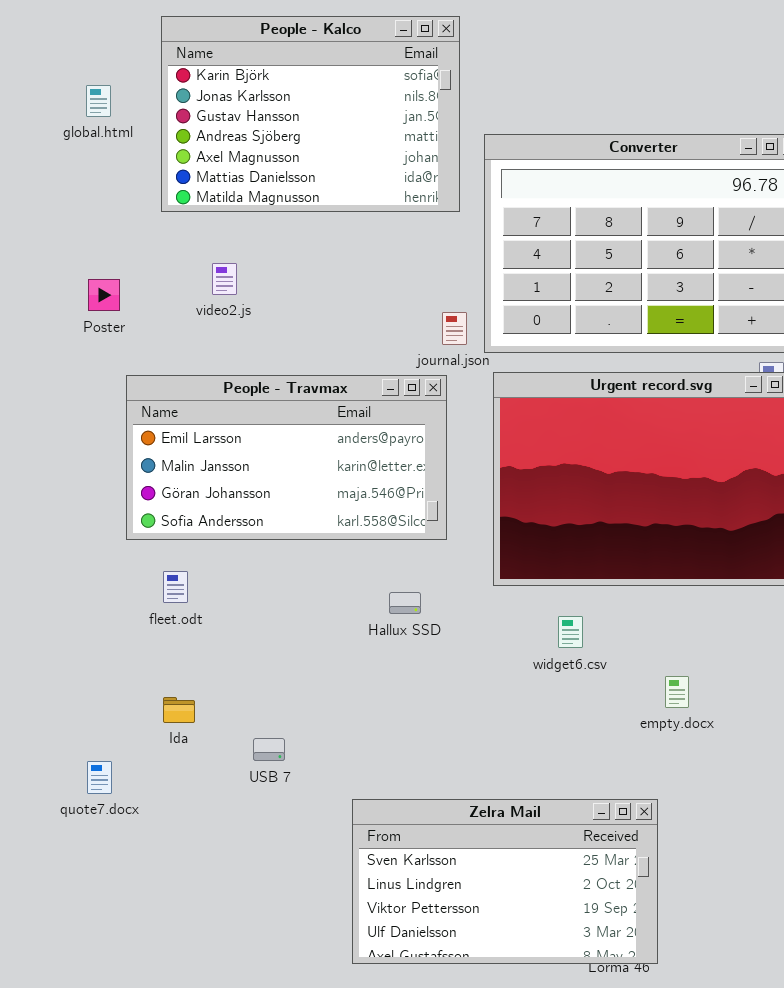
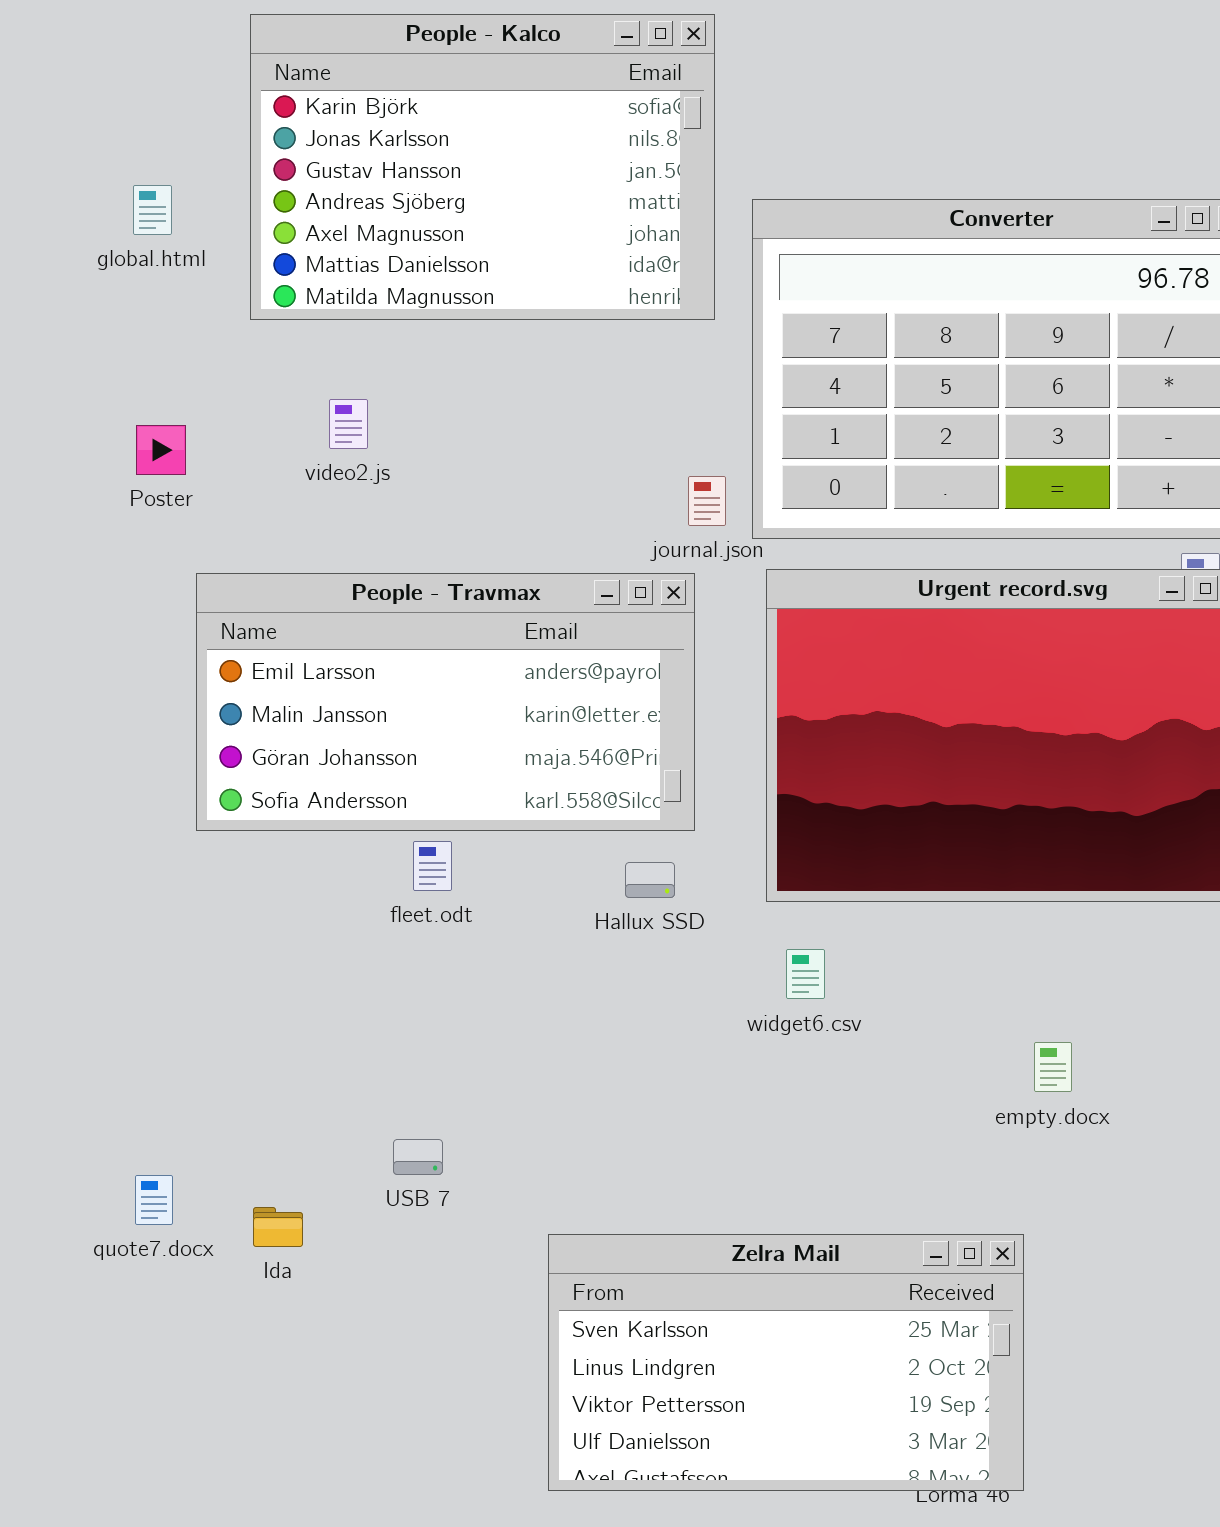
global.html: [86,85,111,117] -> [133,185,172,235], moved
fleet.odt: [163,571,188,603] -> [413,841,452,891], moved
Hallux SSD: [389,592,421,614] -> [625,862,675,898], moved
widget6.csv: [558,616,583,648] -> [786,949,825,999], moved
Ida: [163,697,195,723] -> [253,1207,303,1247], moved

